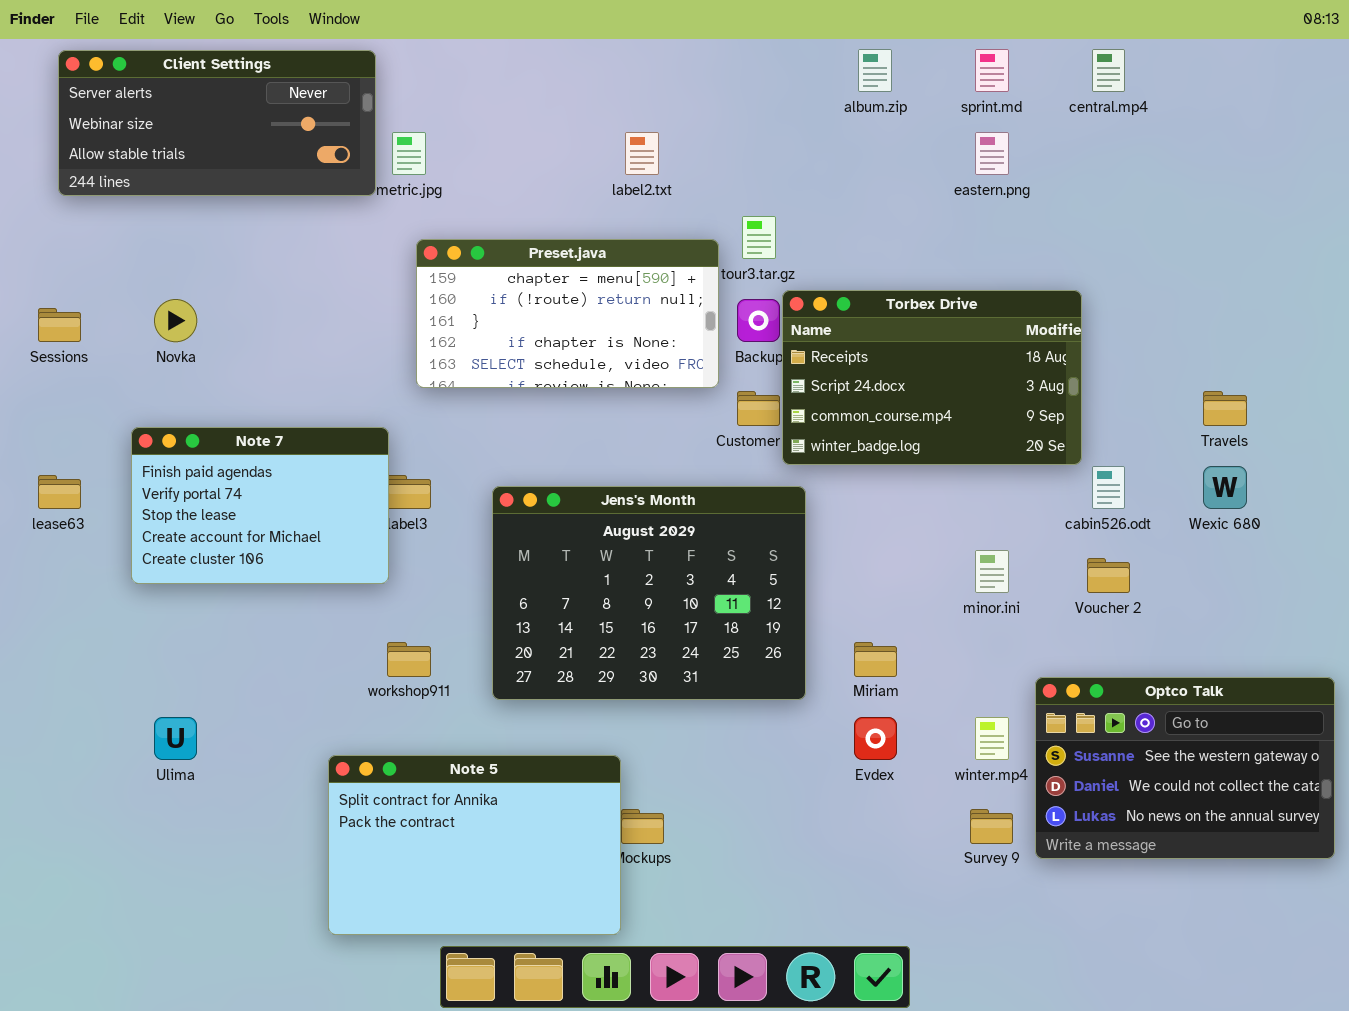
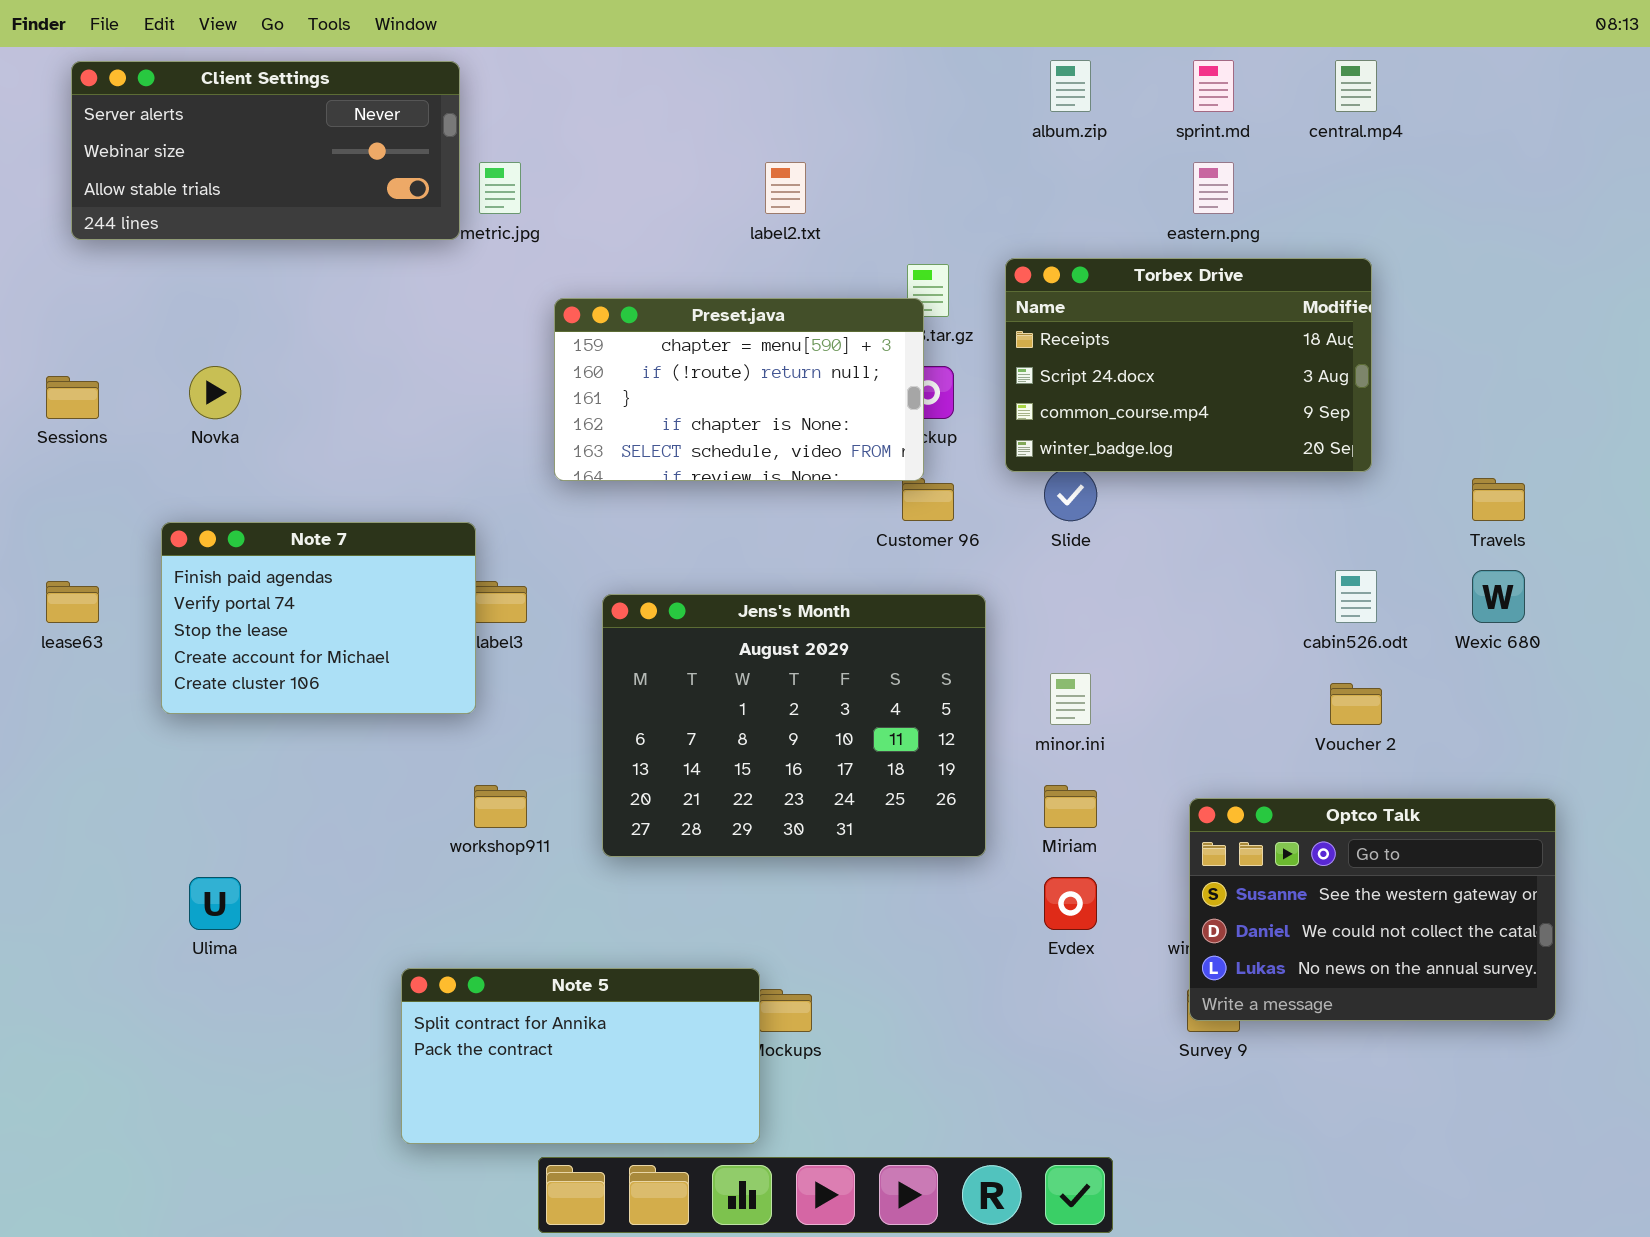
Preset.java: [416,239,719,388] -> [554,298,924,481], moved
Torbex Drive: [782,290,1082,465] -> [1005,258,1372,472], moved
minor.ini: [975,550,1009,593] -> [1050,673,1091,725], moved
Optco Talk: [1035,677,1335,859] -> [1189,798,1556,1021], moved
Note 5: [328,755,621,935] -> [401,968,760,1144], resized

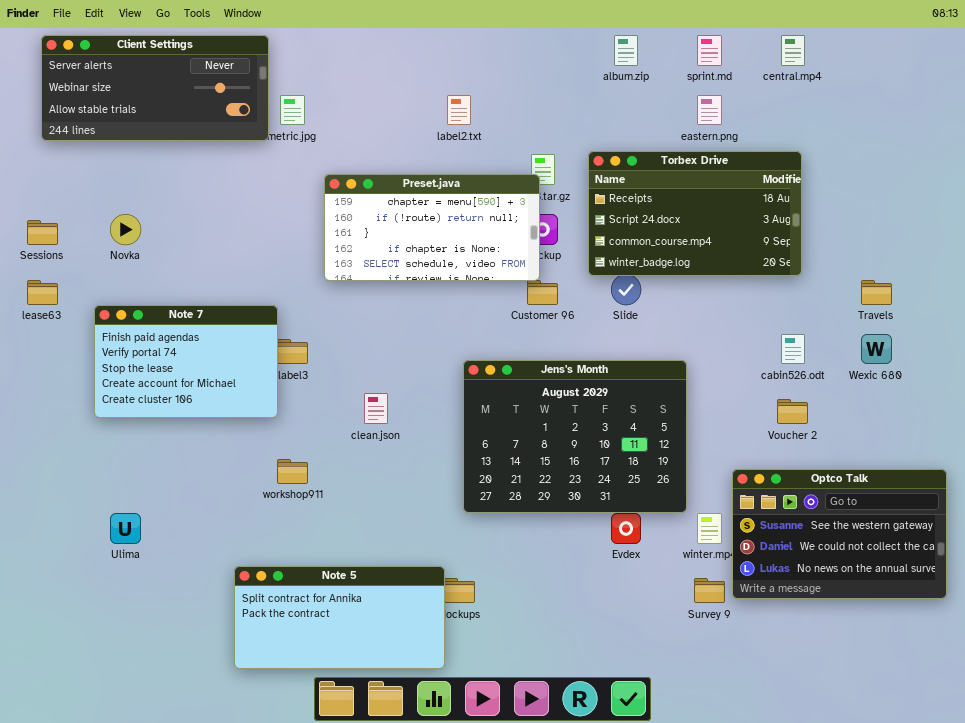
lease63: [46,581,99,623] -> [27,280,58,305], moved
Jens's Month: [602,594,986,857] -> [463,360,687,513], moved
Optco Talk: [1189,798,1556,1021] -> [732,469,947,599], moved

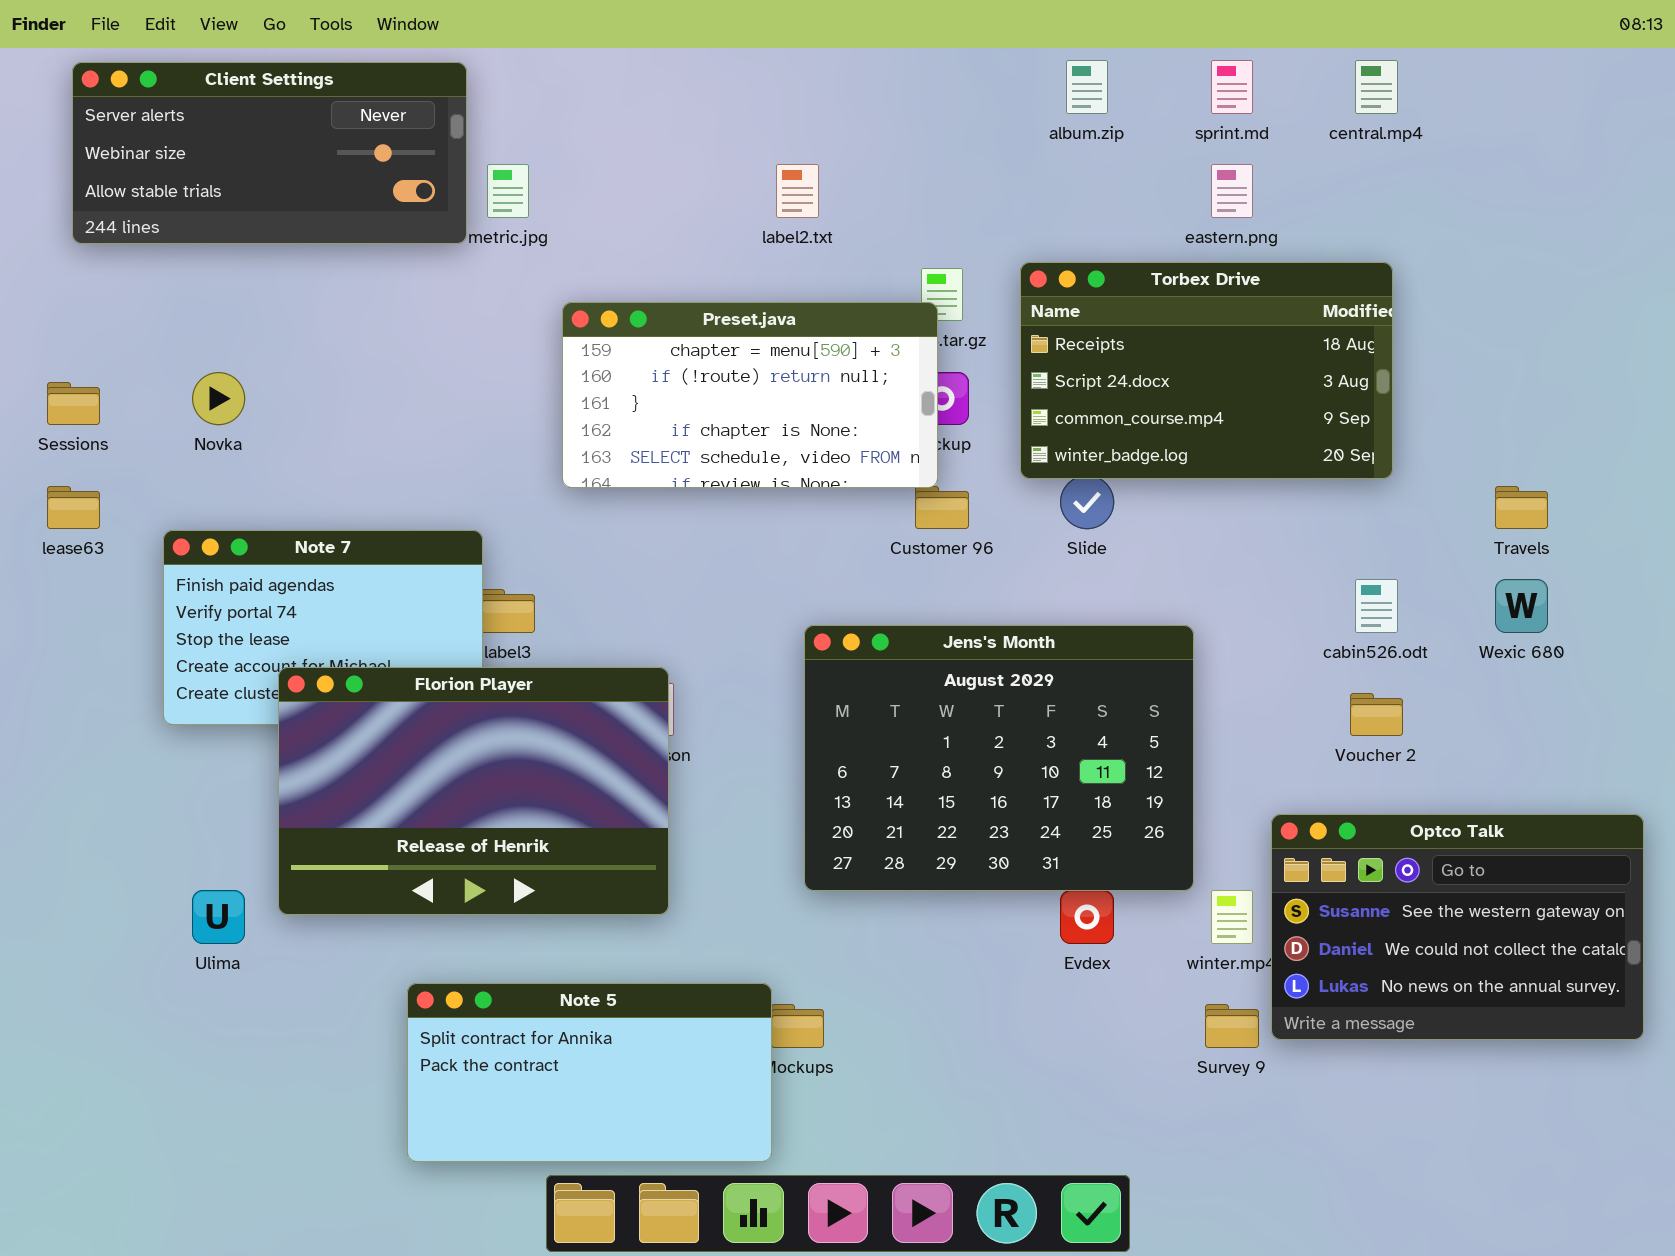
Florion Player: none -> [278,667,669,915], opened

